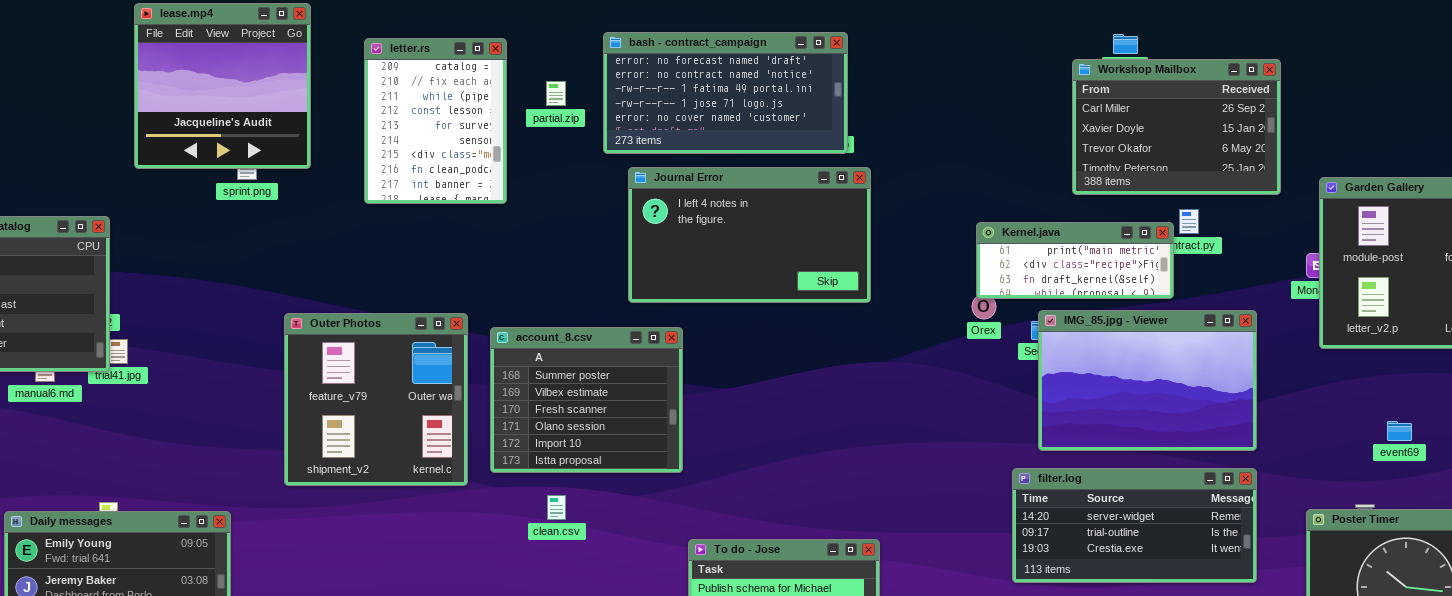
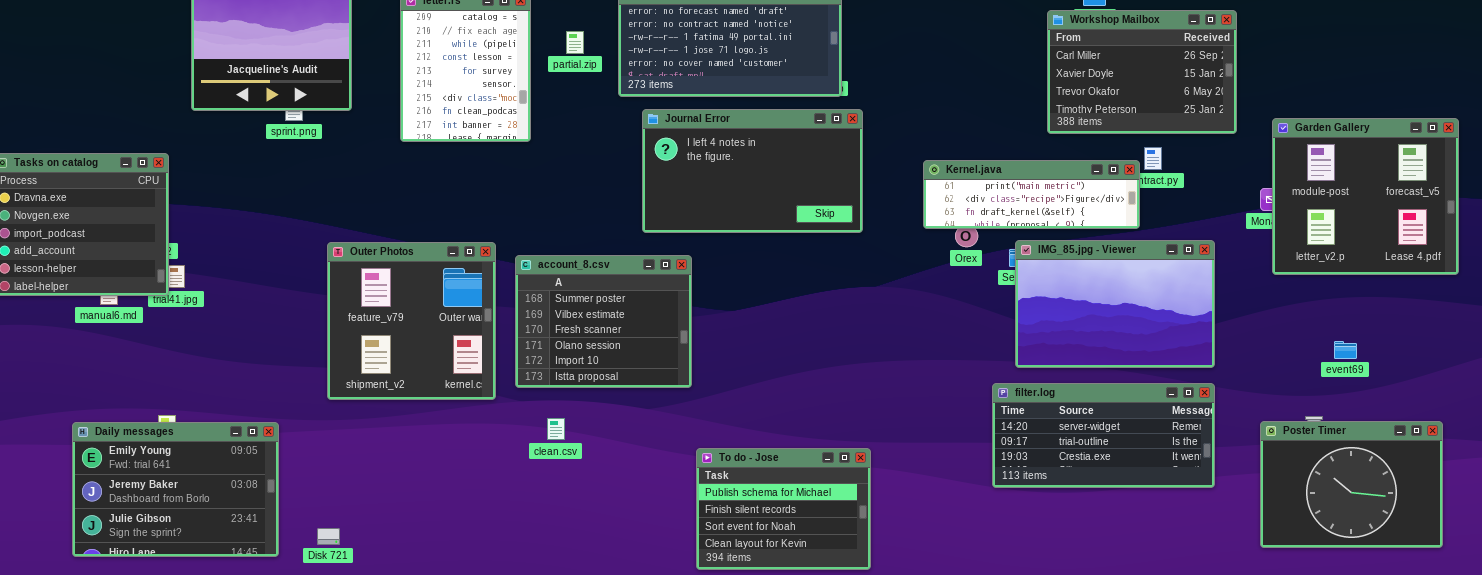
Kernel.java: [976,222,1174,299] -> [923,160,1140,229], resized
clean.csv: [547,495,566,520] -> [547,418,565,440], moved

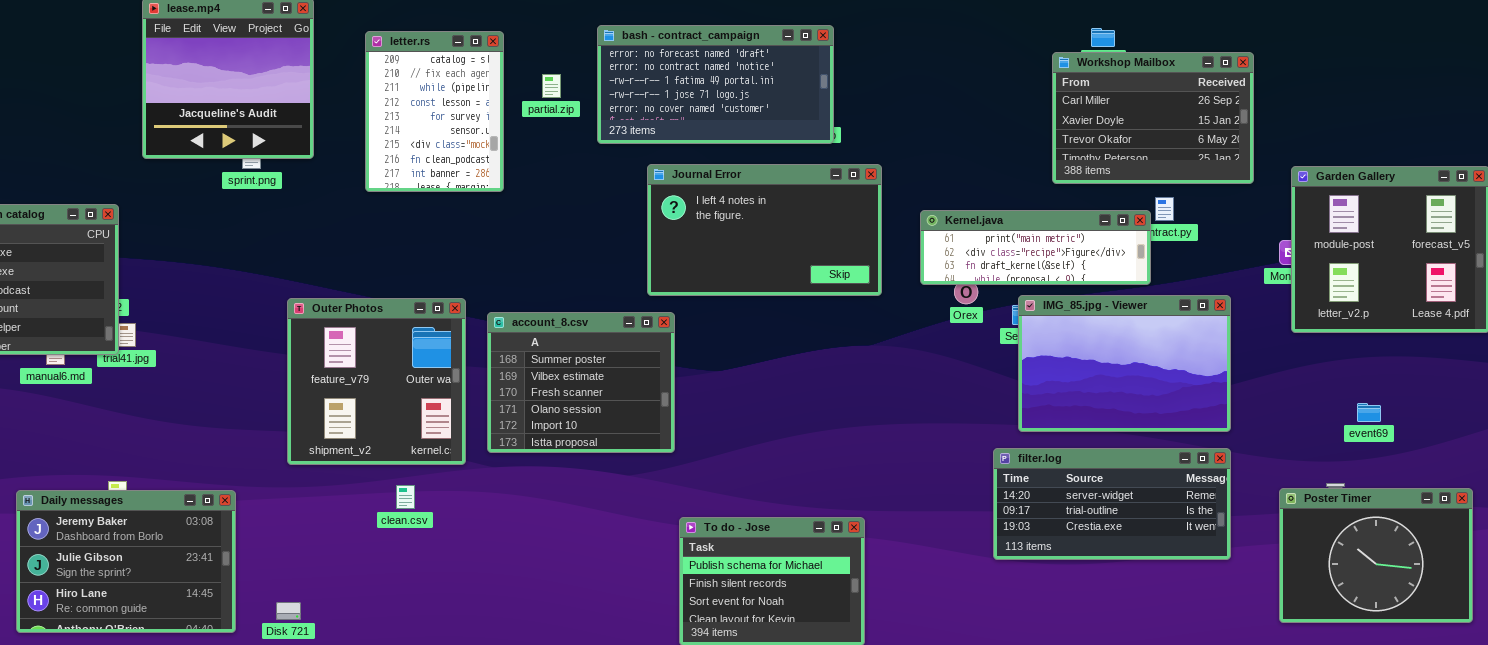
Journal Error: [642,109,863,233] -> [647,164,882,296], moved
clean.csv: [547,418,565,440] -> [396,485,415,509], moved
Daily messages: [72,422,279,557] -> [16,490,236,633], scrolled down 1 row

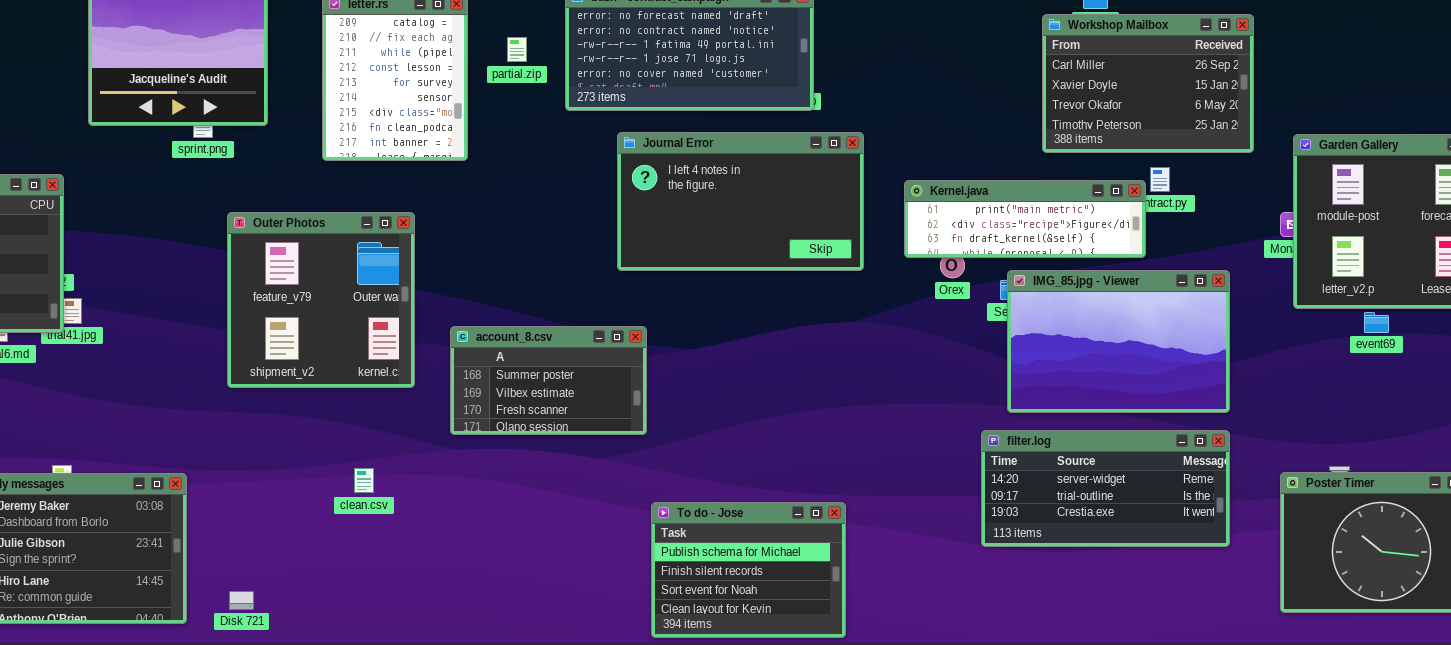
Outer Photos: [287,298,466,465] -> [227,212,415,388], moved
account_8.csv: [487,312,675,453] -> [450,326,647,435], resized
event69: [1357,403,1381,422] -> [1364,312,1389,333], moved

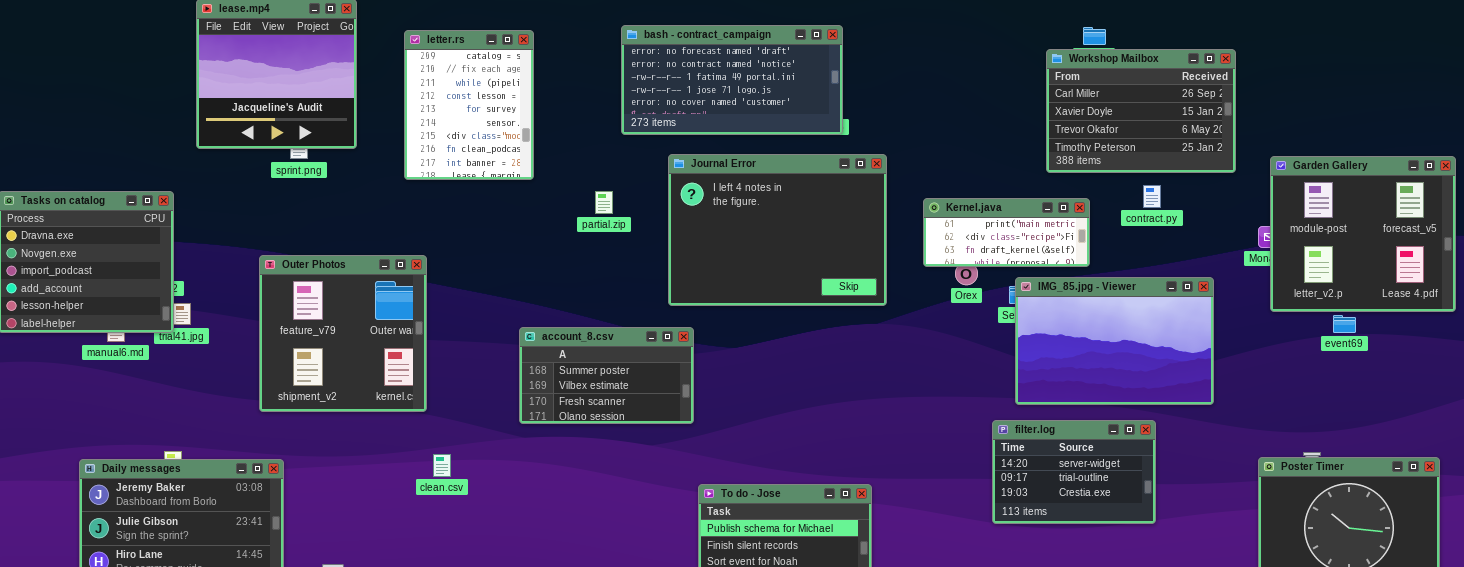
partial.zip: [507,37,527,62] -> [595,191,613,214], moved
Journal Error: [617,132,864,271] -> [668,154,887,306], resized
Kernel.java: [904,180,1146,258] -> [923,198,1090,267], resized
Outer Photos: [227,212,415,388] -> [259,255,427,412], moved
filter.log: [981,430,1230,547] -> [992,420,1156,524], resized

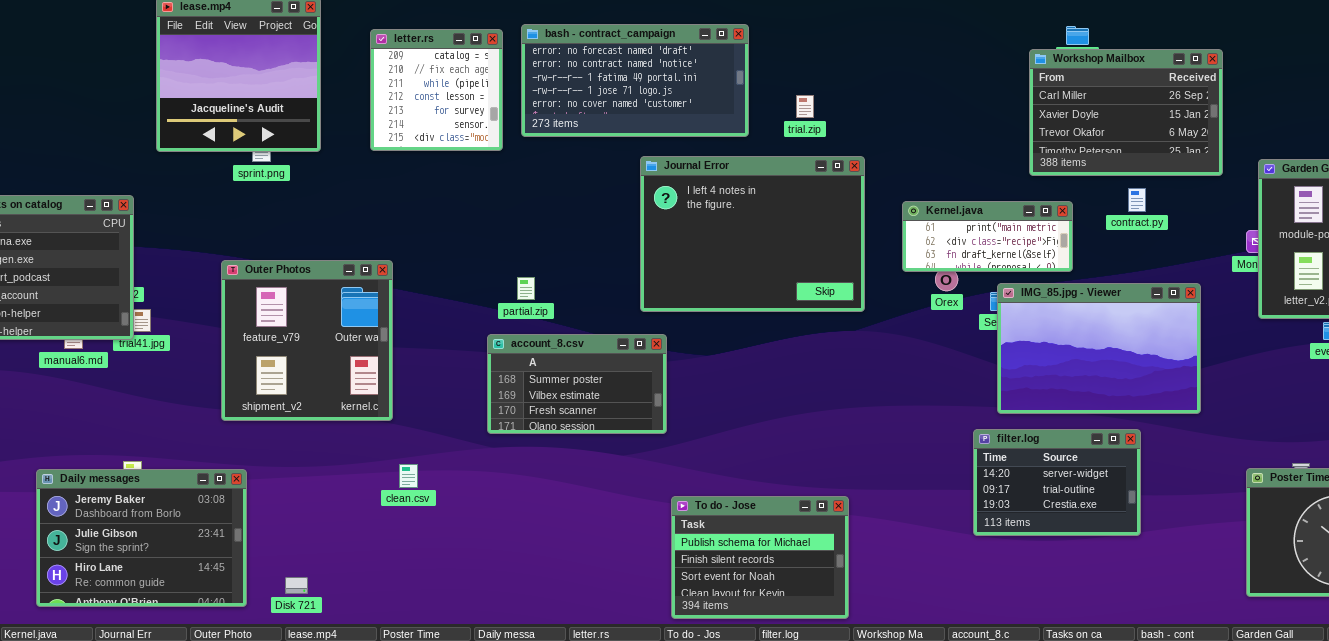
bash - contract_campaign: [621,25,843,135] -> [521,24,749,137], moved
letter.rs: [404,30,534,180] -> [370,29,503,151], resized
partial.zip: [595,191,613,214] -> [517,277,535,300], moved

